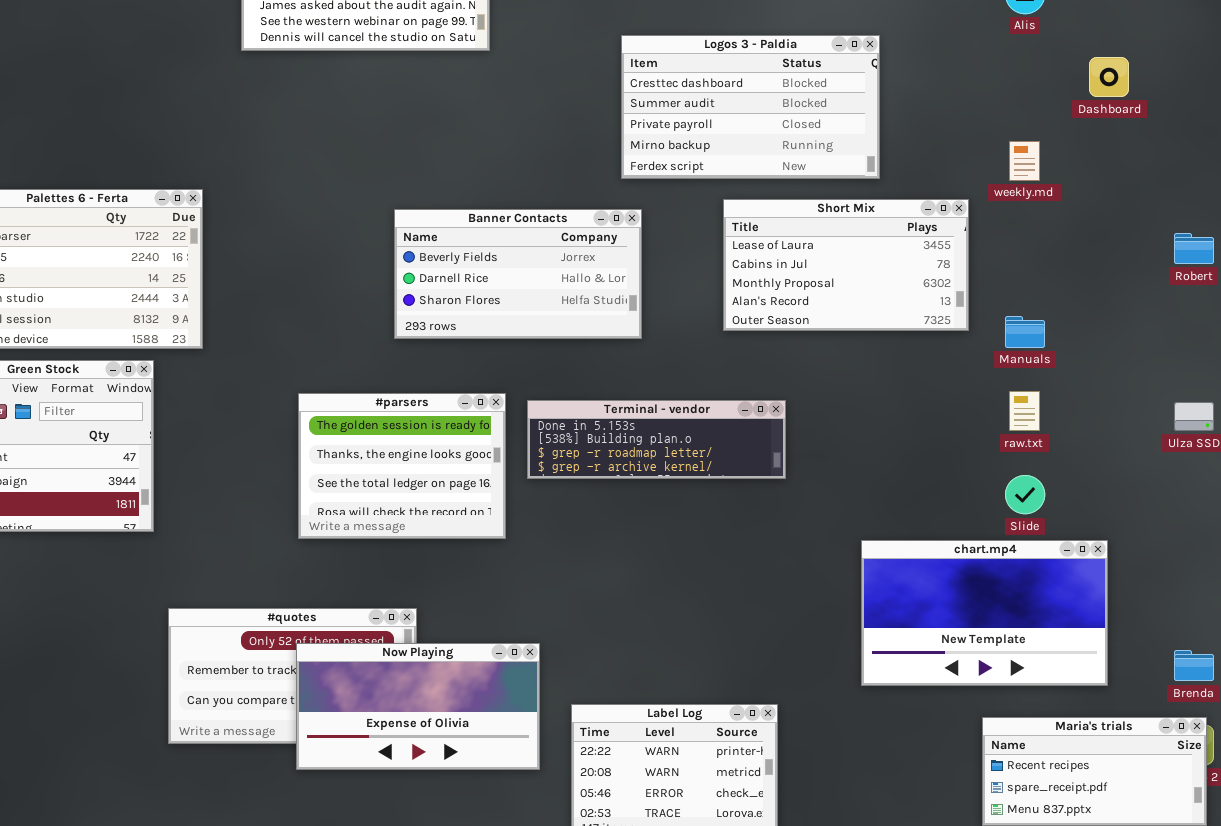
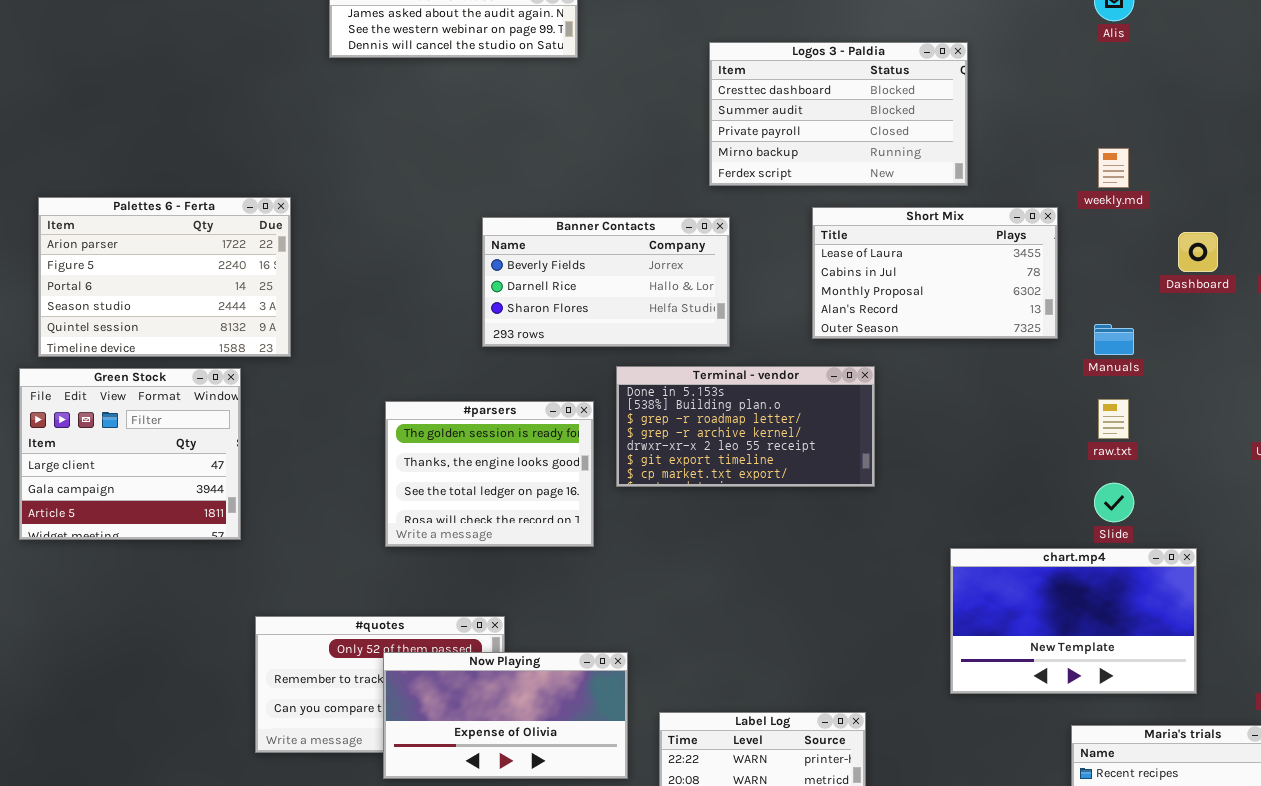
Dashboard: [1089,57,1129,97] -> [1178,232,1218,272], moved
Terminal - vendor: [527,400,786,479] -> [616,366,875,487], resized

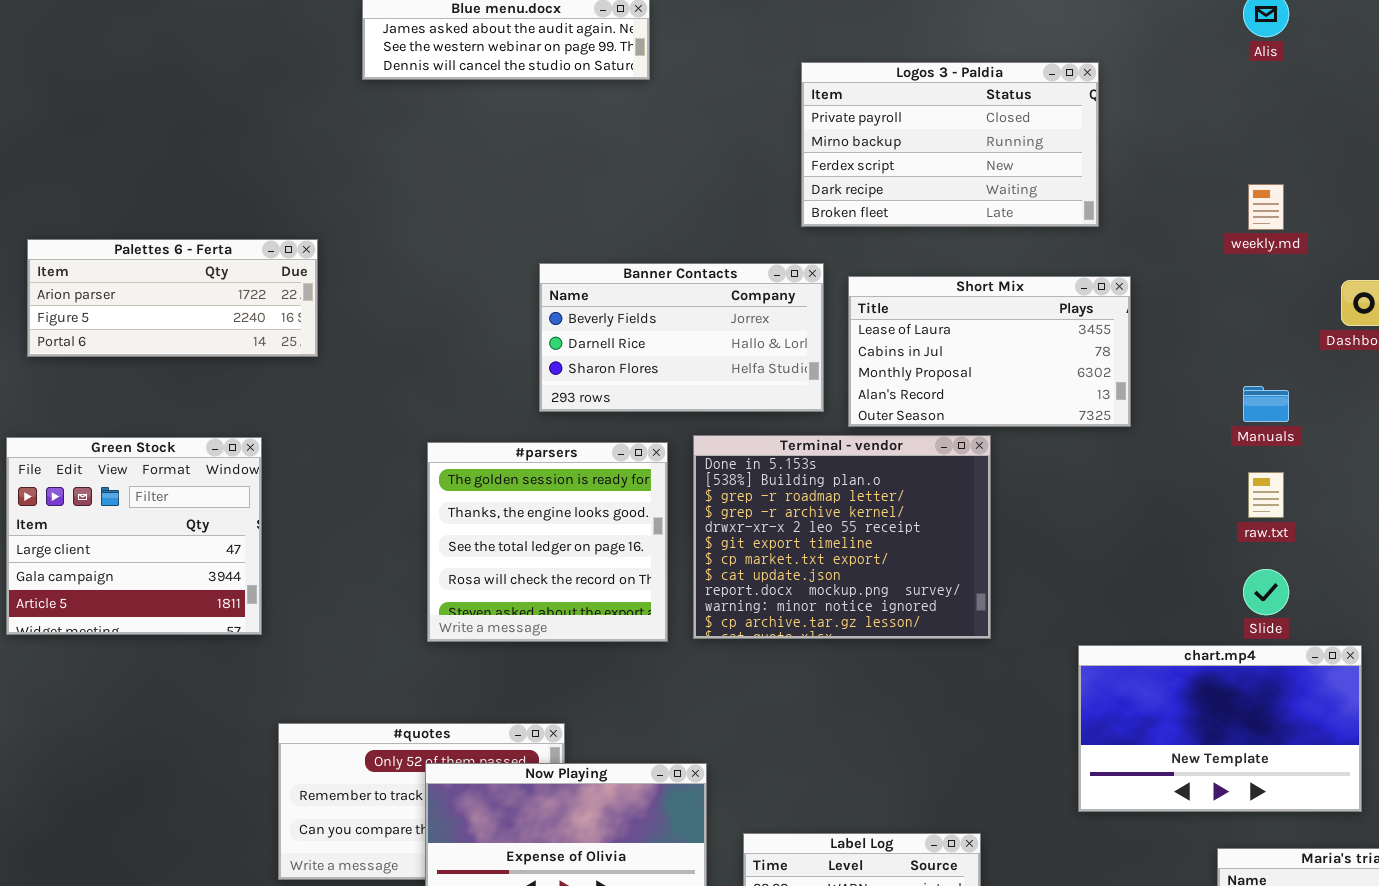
Logos 3 - Paldia: [709,42,968,186] -> [801,62,1099,227], scrolled down 2 rows
Palettes 6 - Ferta: [38,197,291,357] -> [27,239,318,357], resized
Short Mix: [812,207,1058,339] -> [848,276,1131,427], moved
Terminal - vendor: [616,366,875,487] -> [693,435,991,639], resized
#parsers: [385,401,594,547] -> [427,442,668,642], resized

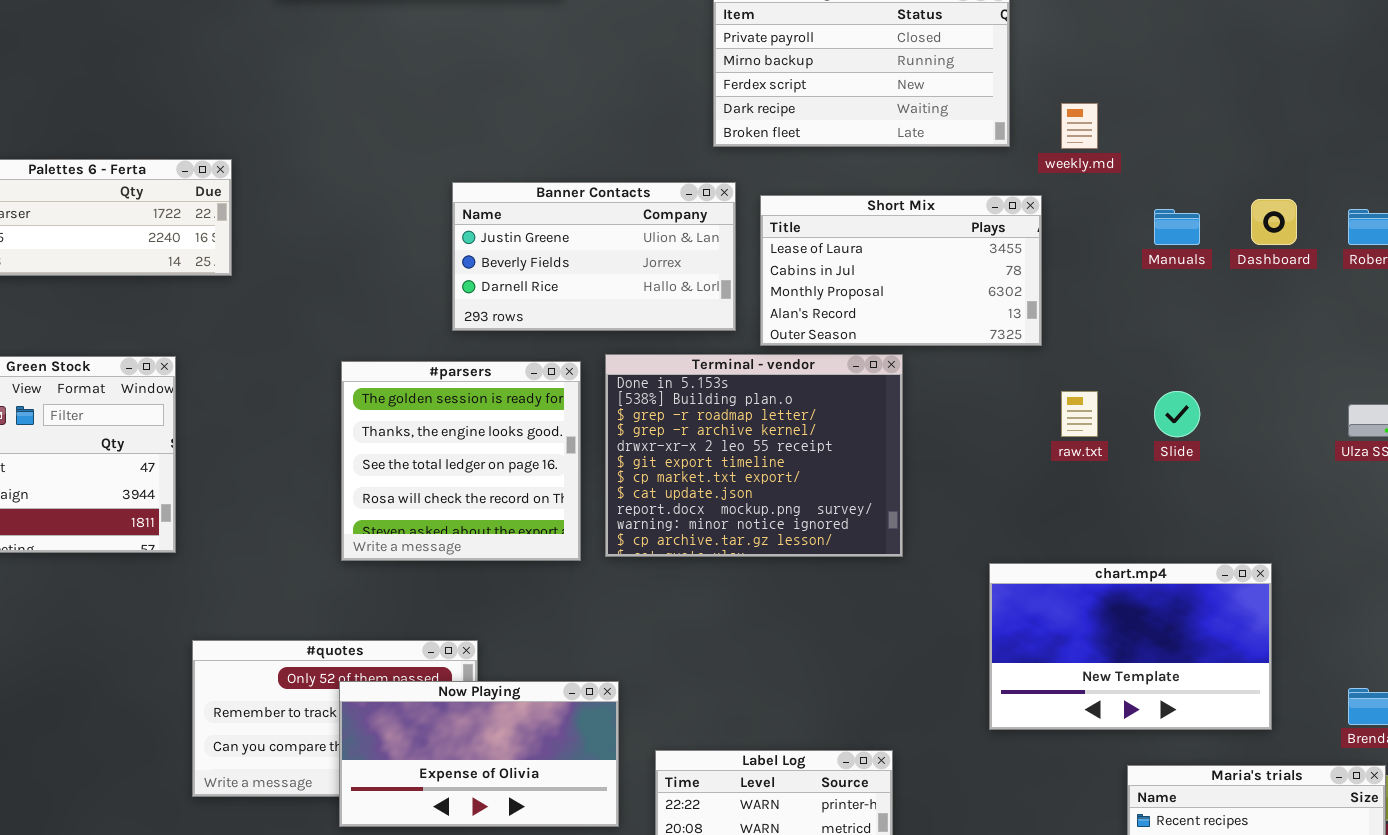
weekly.md: [1248,184,1284,230] -> [1061,103,1098,149], moved
Banner Contacts: [539,263,824,412] -> [452,182,736,331], scrolled up 1 row
Manuals: [1243,386,1289,422] -> [1154,209,1200,245], moved
raw.txt: [1248,472,1284,518] -> [1061,391,1098,437], moved
Slide: [1243,569,1289,615] -> [1154,391,1200,437], moved

